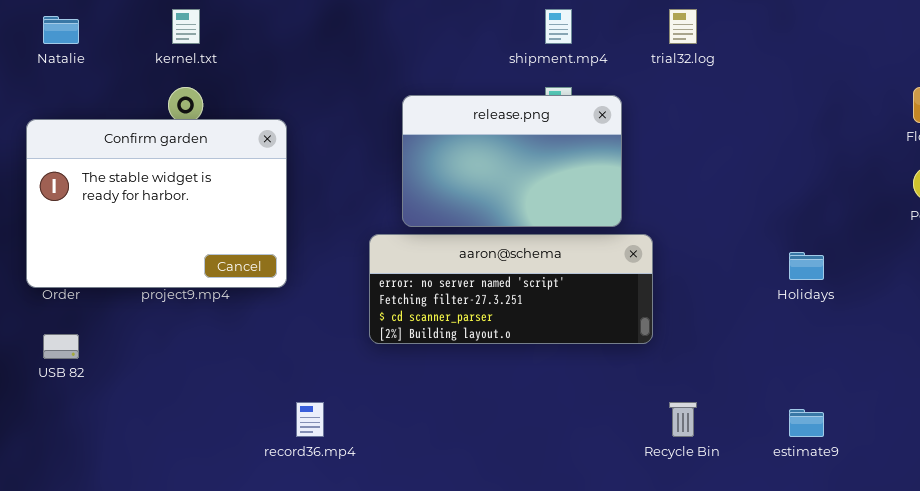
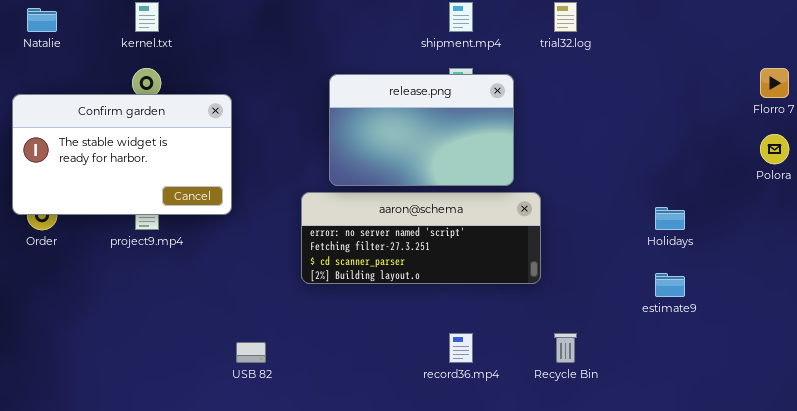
Confirm garden: [26,119,287,288] -> [12,94,232,215], resized
USB 82: [43,334,79,359] -> [236,342,266,363], moved
record36.mp4: [296,402,324,437] -> [449,333,473,363], moved
estimate9: [789,409,824,437] -> [655,273,685,297], moved

